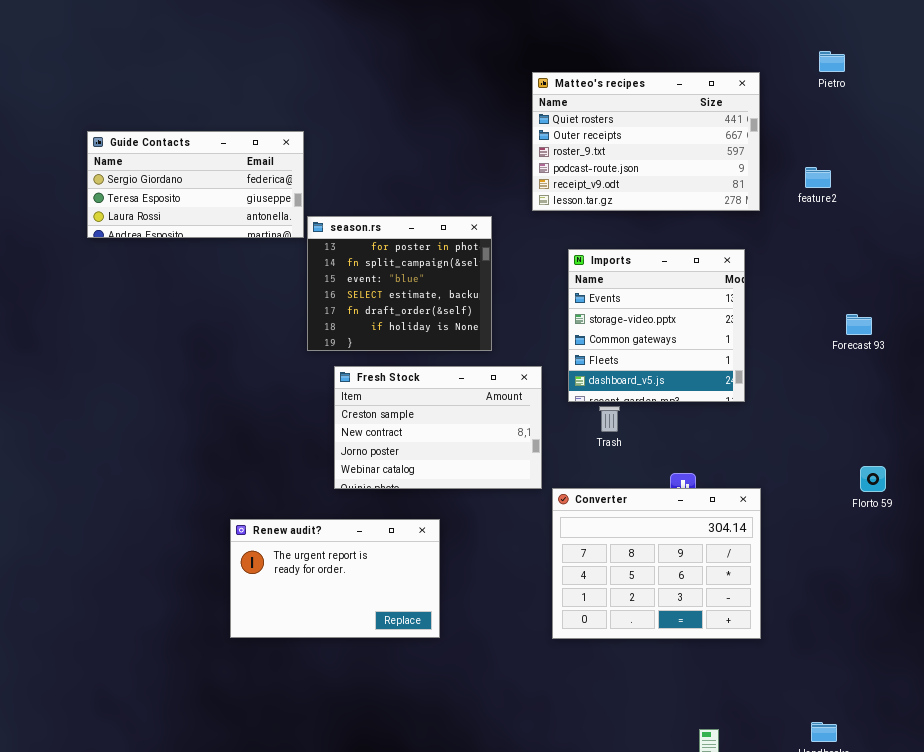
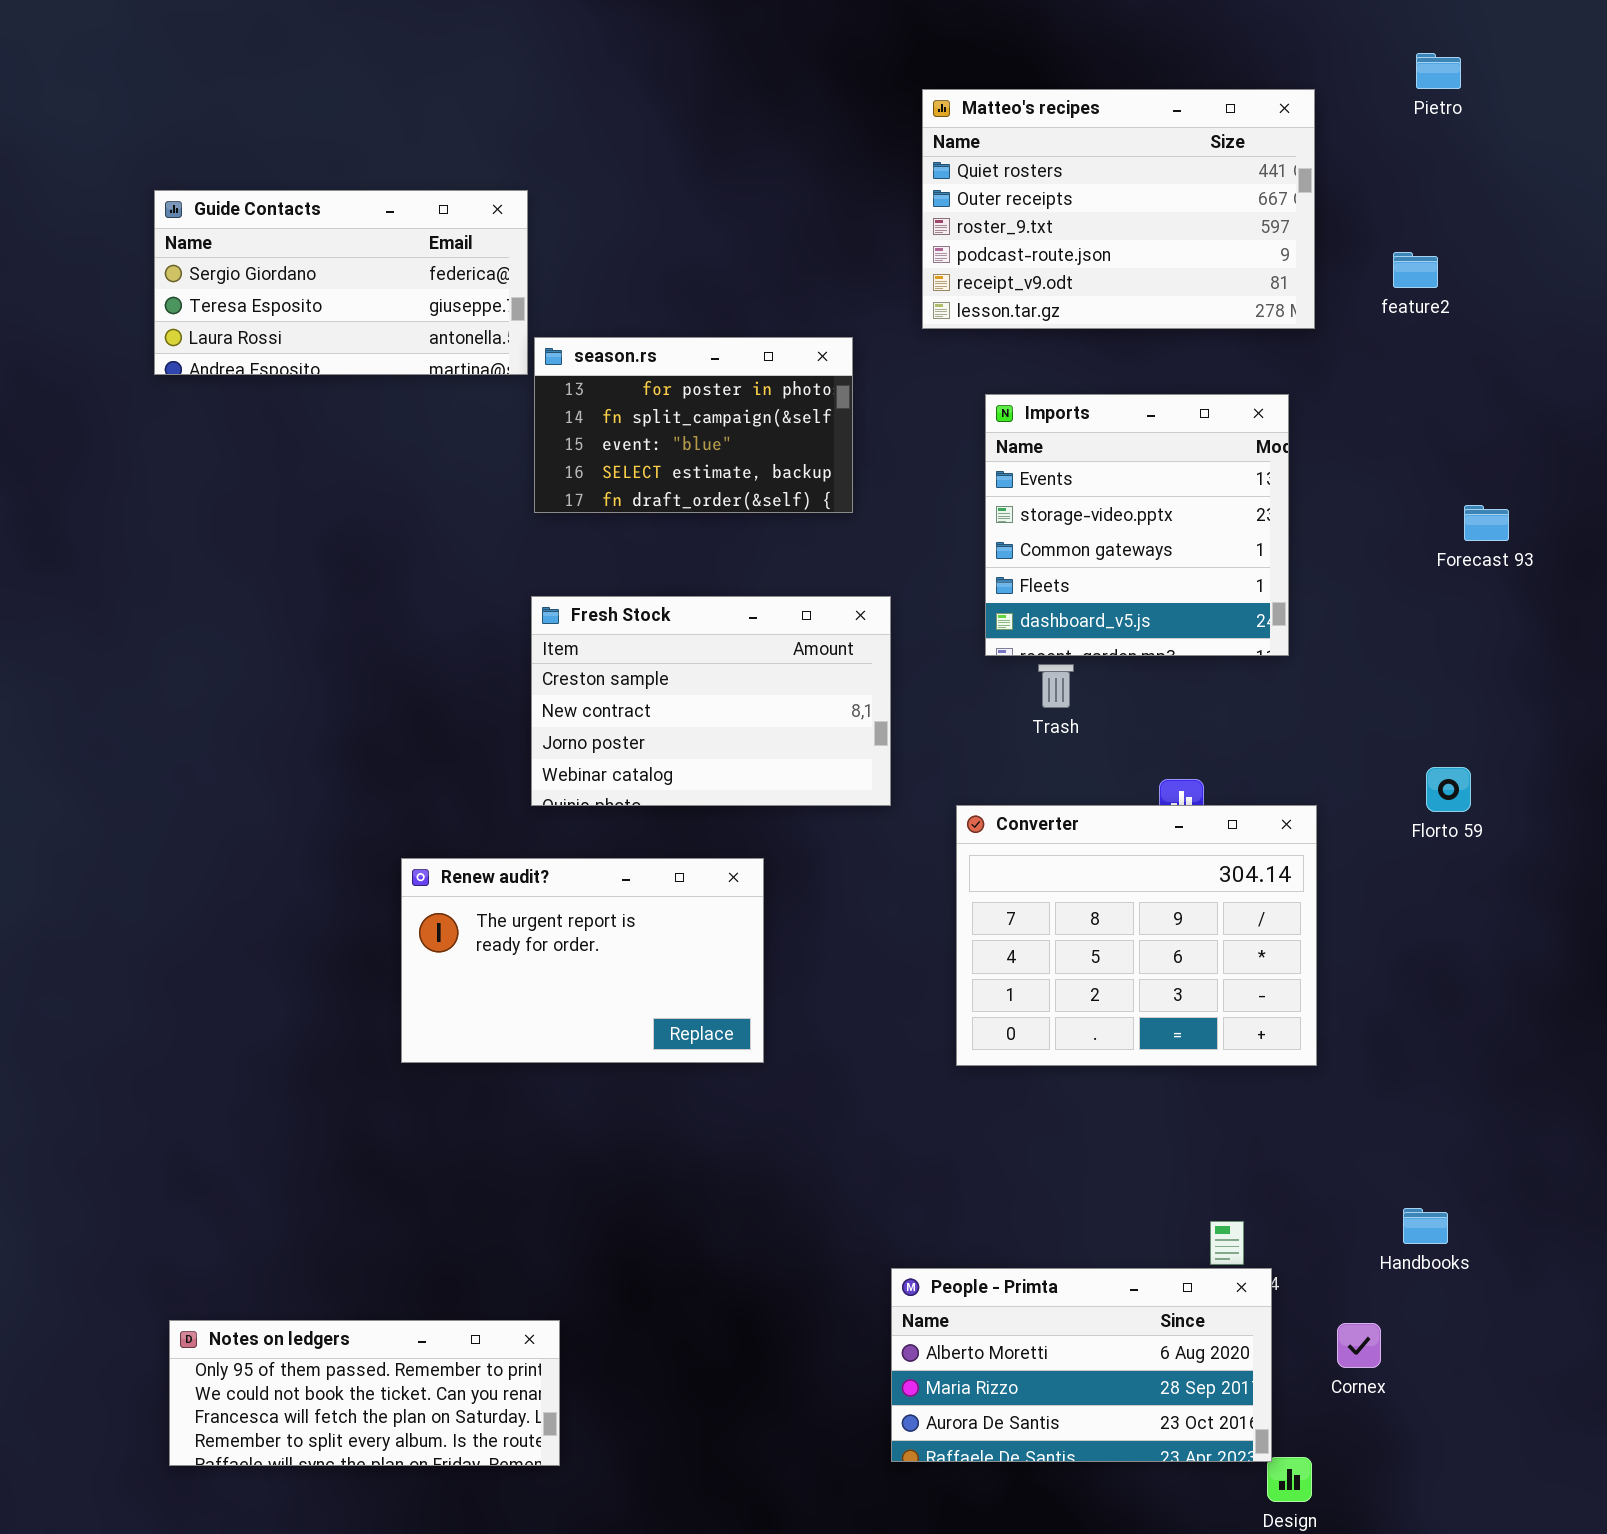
season.rs: [307,216,492,351] -> [534,337,853,513], resized
Fresh Stock: [334,366,542,489] -> [531,596,891,806], moved
Florto 59: [860,466,886,492] -> [1426,767,1471,812], moved

